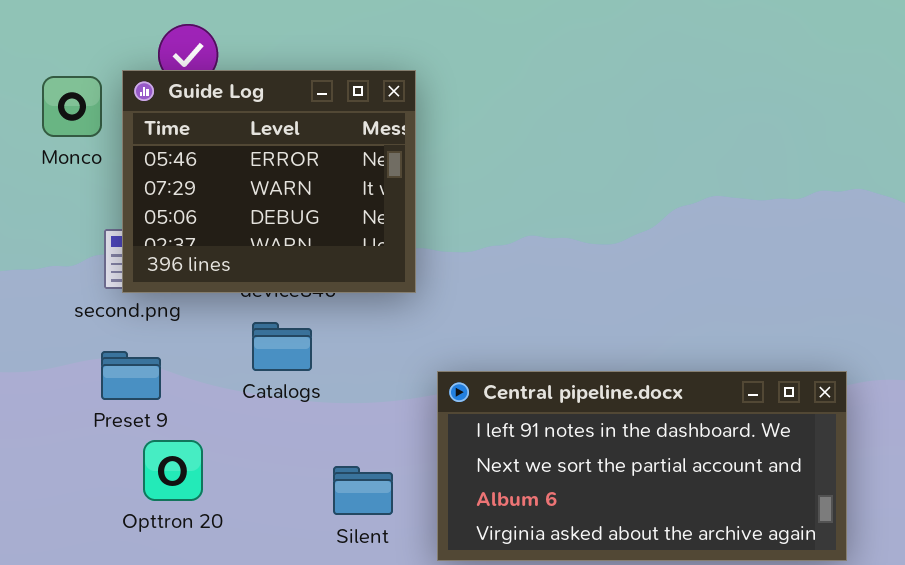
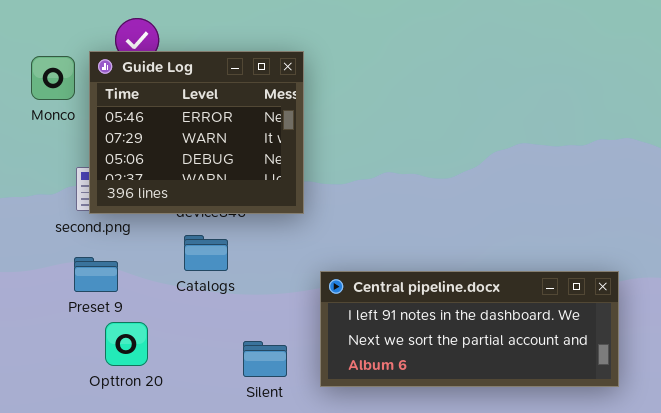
Central pipeline.docx: [437,371,847,561] -> [320,271,619,387], resized

